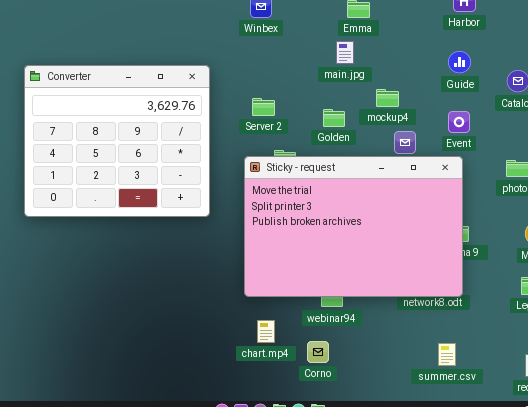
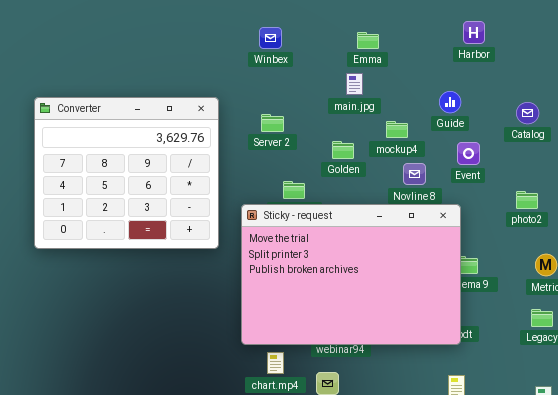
Guide: [448,51,471,73] -> [439,91,461,113], moved
Server 2: [252,98,275,116] -> [261,114,284,132], moved
Sticky - request: [244,156,463,297] -> [241,204,461,345], moved

